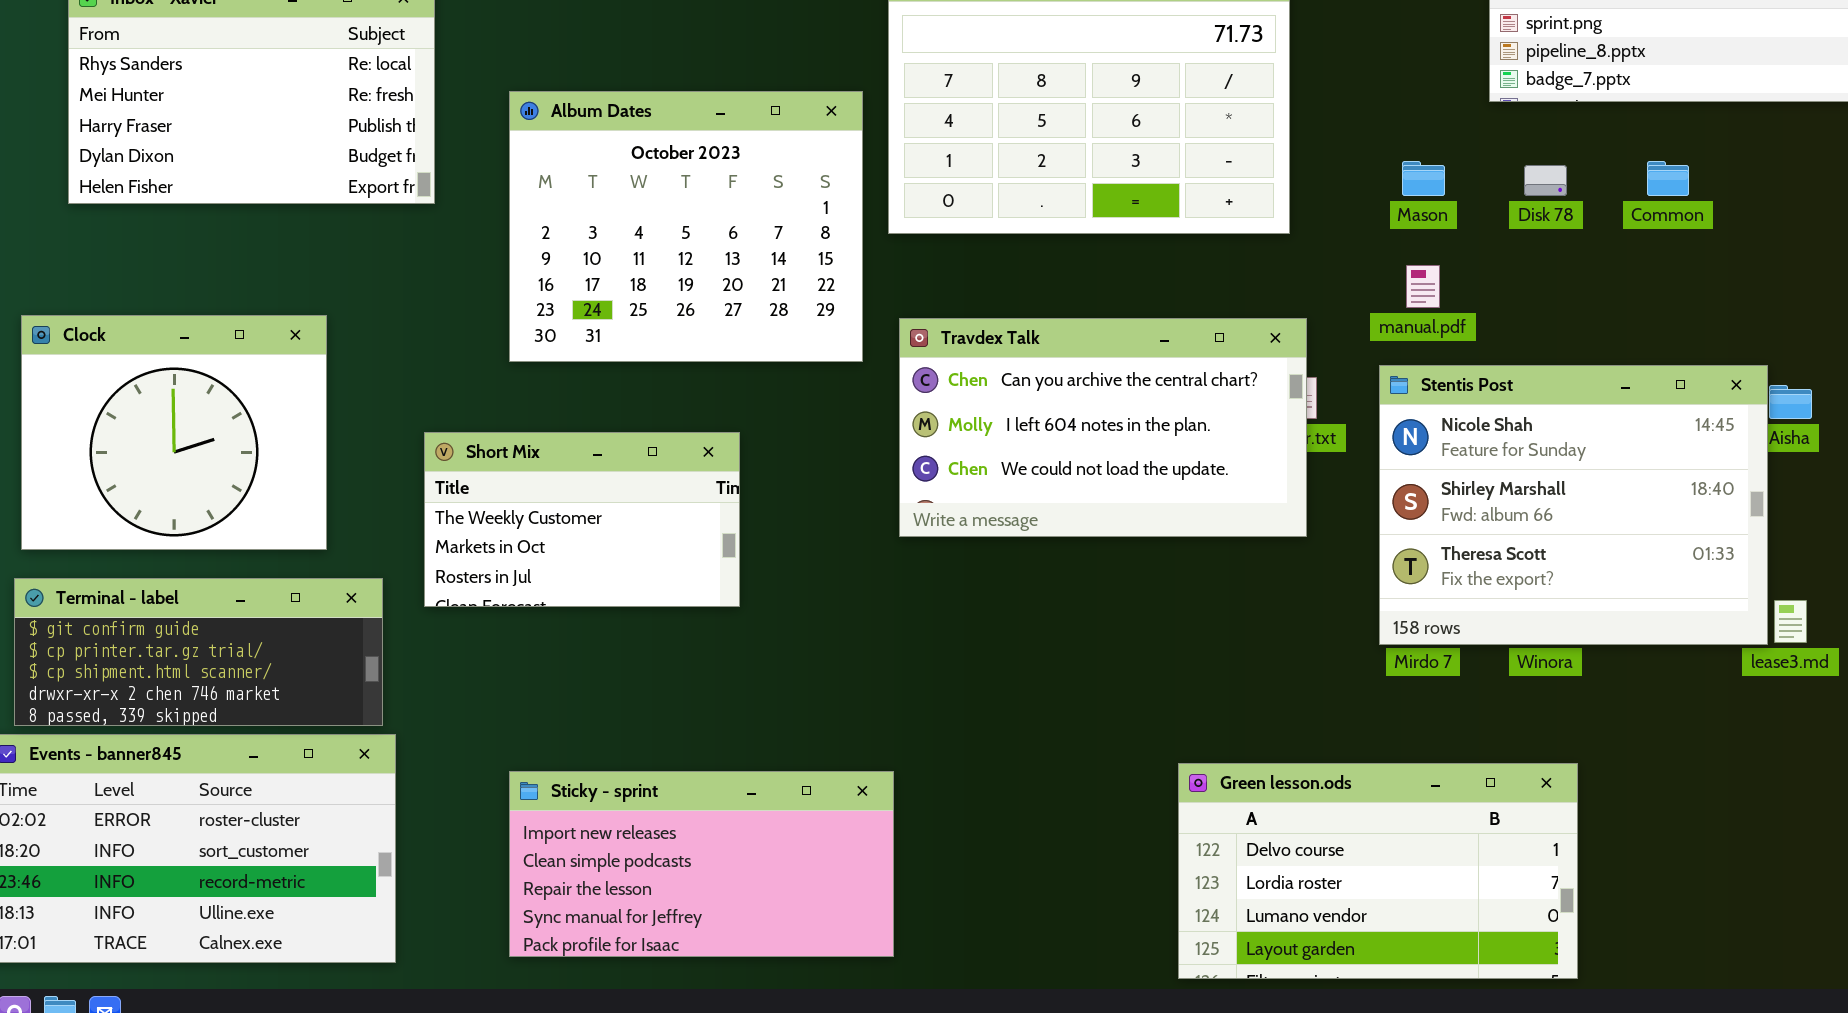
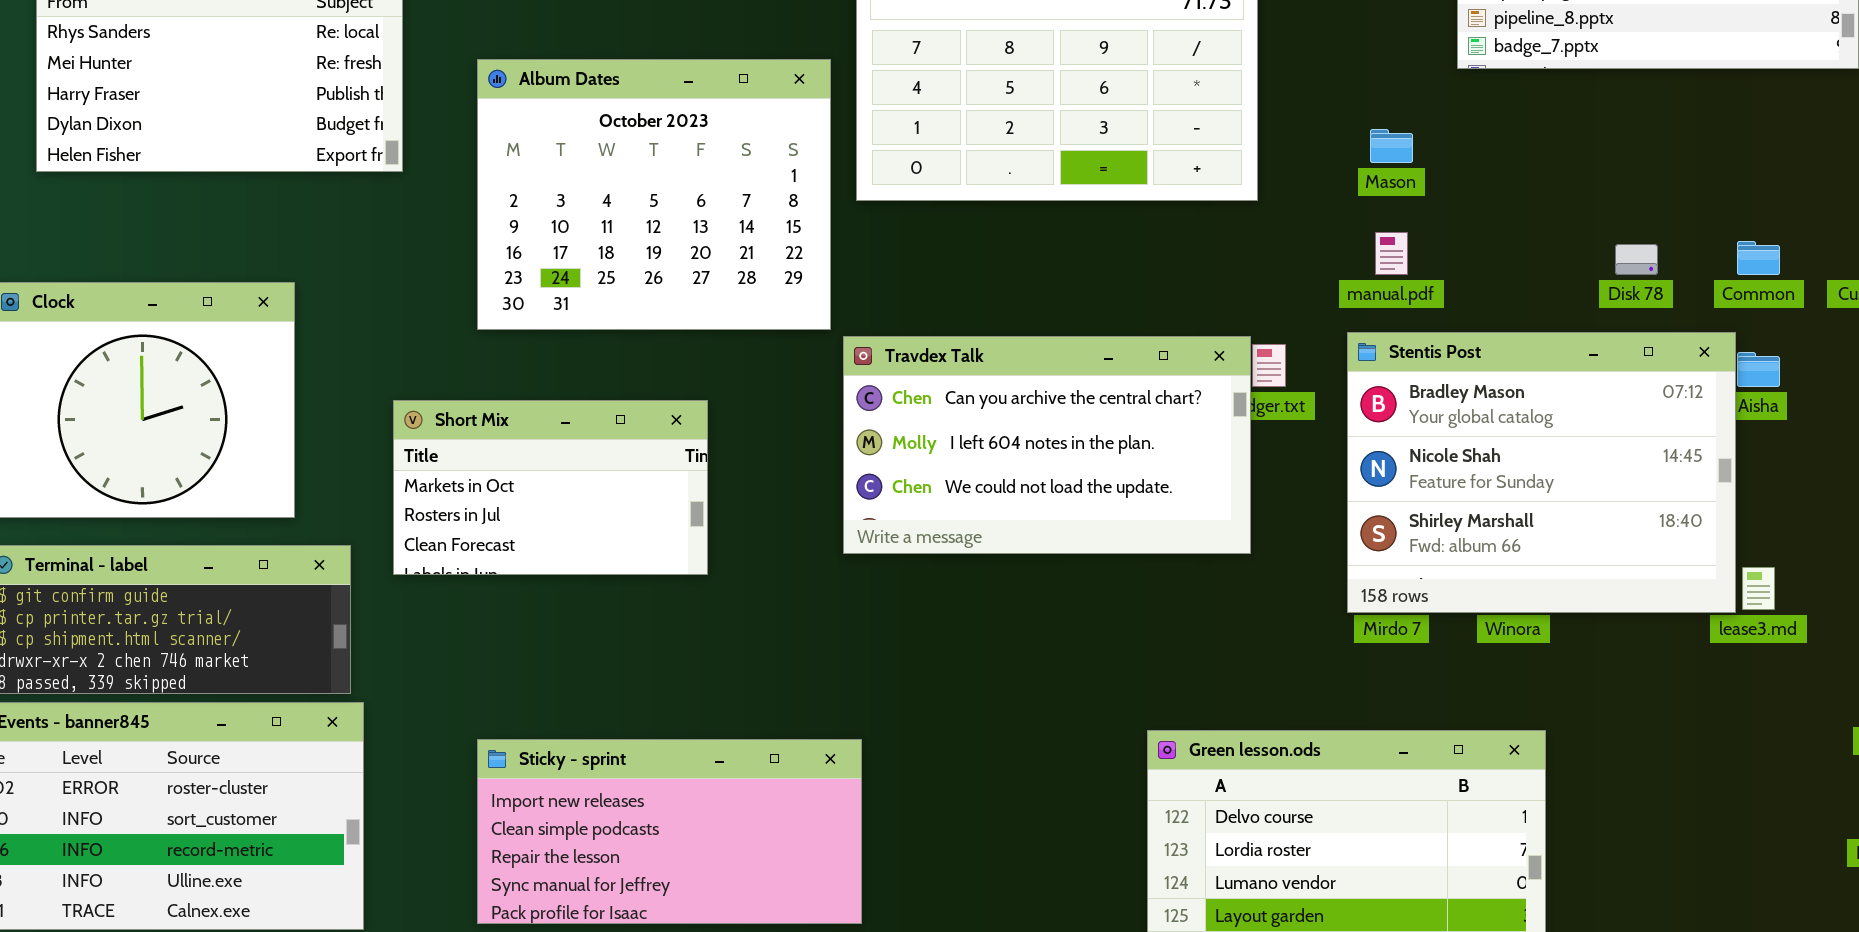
Common: [1647,161,1689,196] -> [1737,241,1780,275], moved
Disk 78: [1524,165,1567,196] -> [1615,244,1658,275], moved
Travdex Talk: [899,318,1307,537] -> [843,336,1251,554], moved
Stentis Post: [1379,365,1768,645] -> [1347,332,1736,613], scrolled up 1 row
Short Mix: [424,432,740,607] -> [393,400,708,575], scrolled down 1 row

